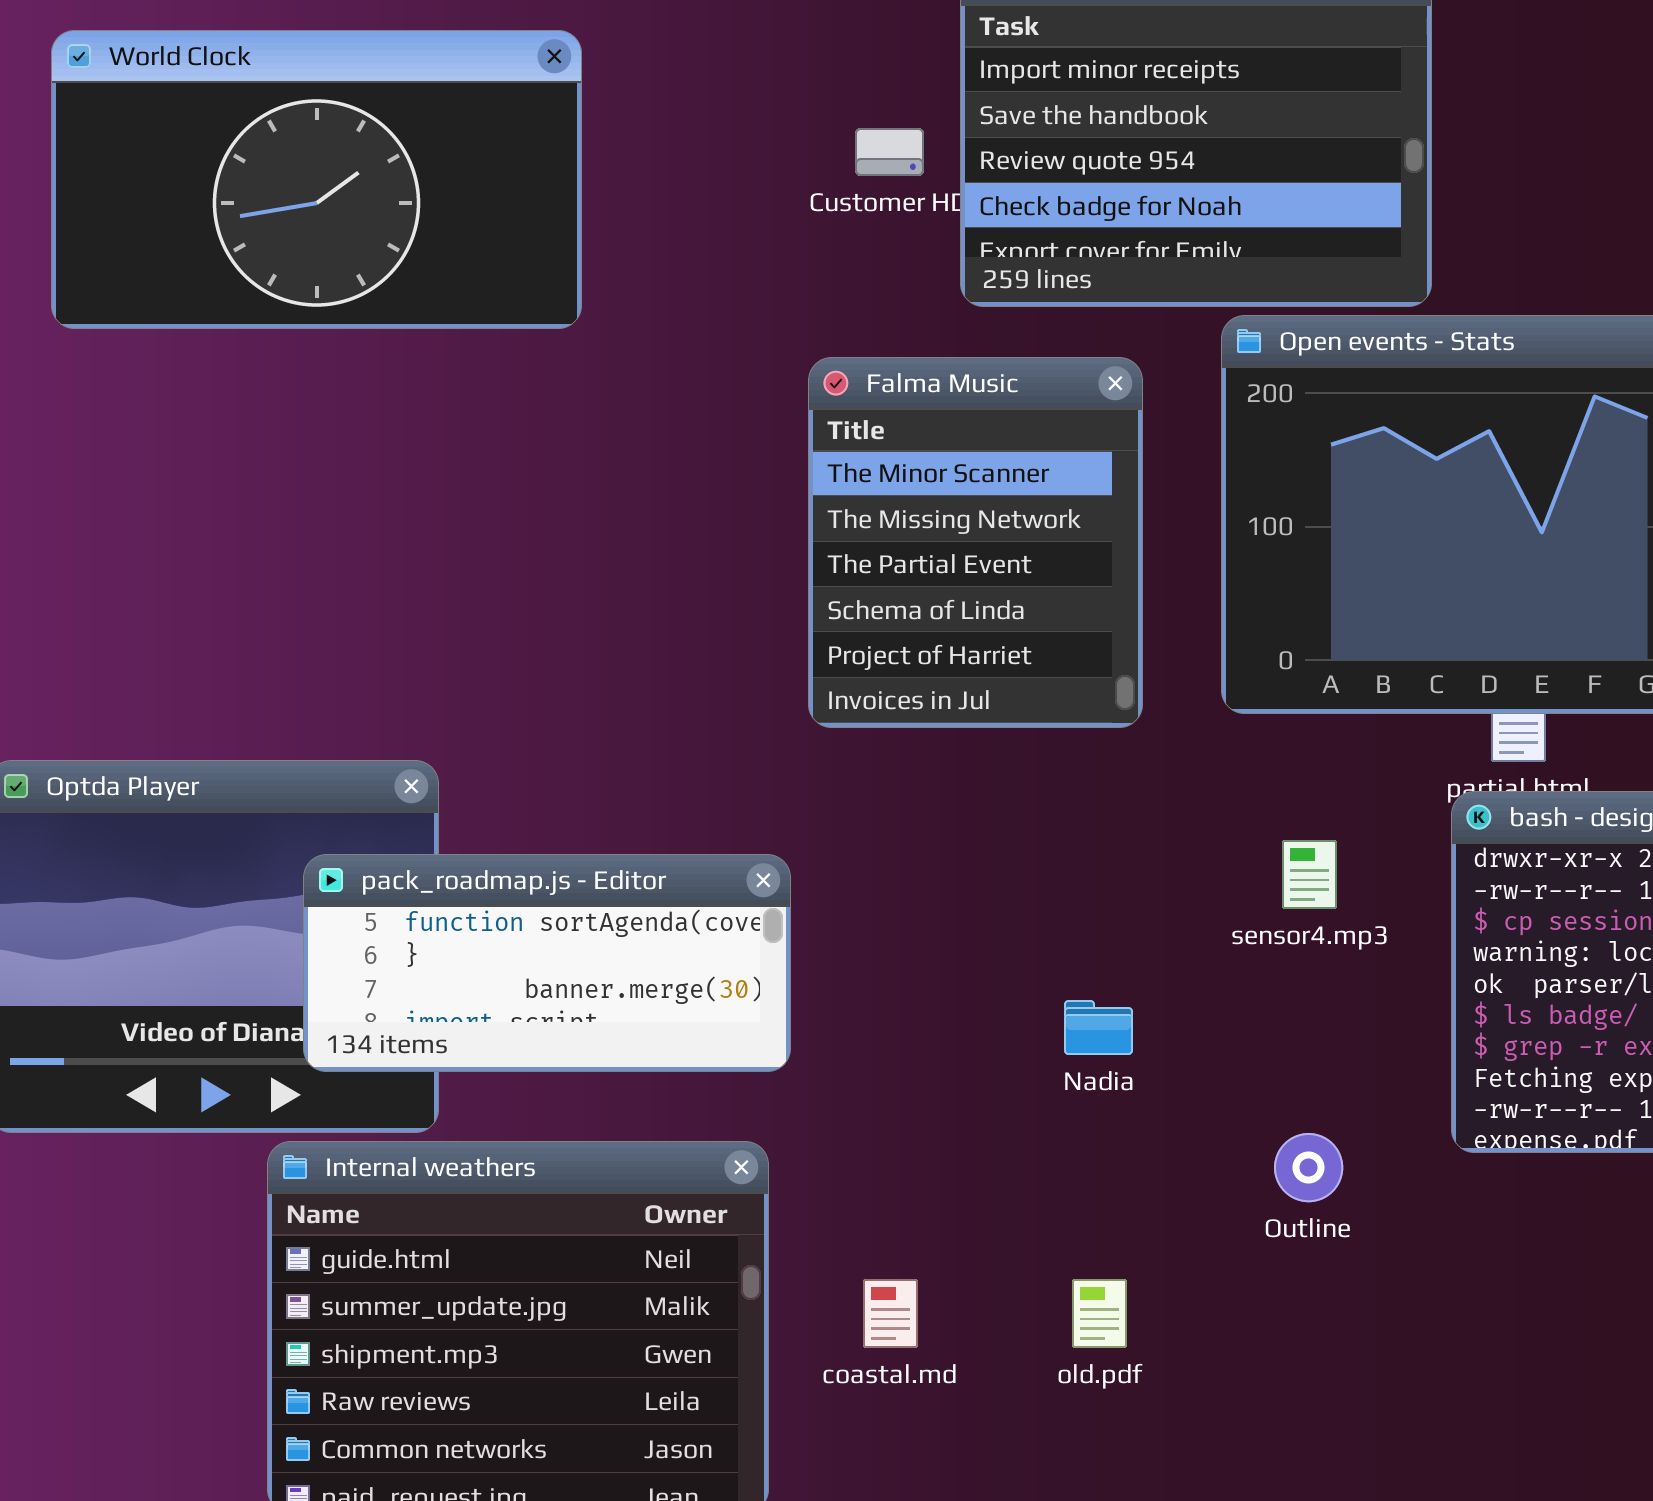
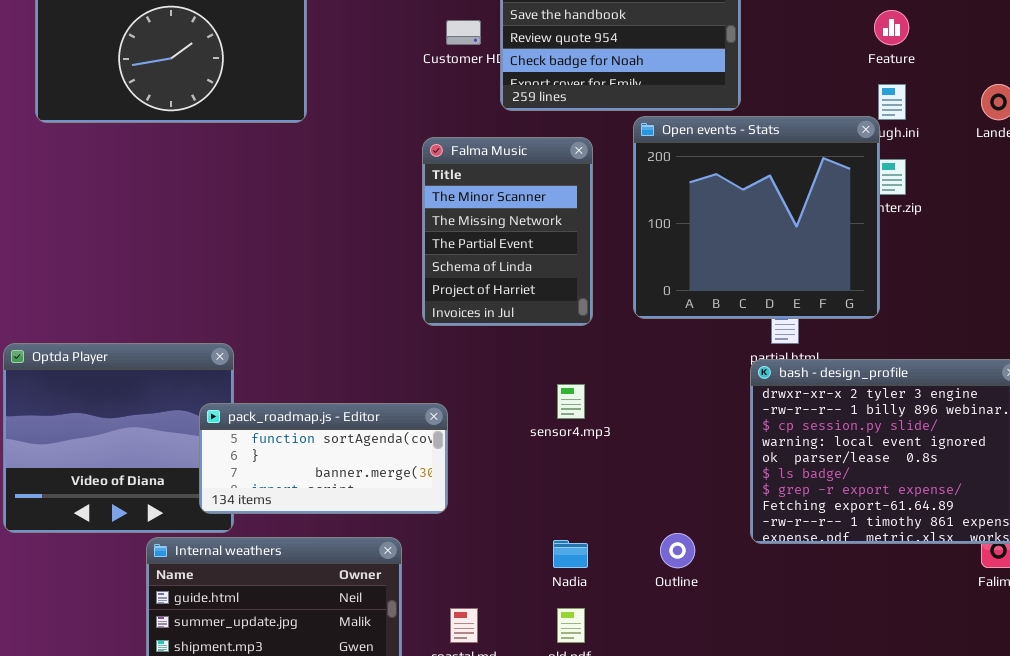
sensor4.mp3: [1282,840,1337,909] -> [557,384,585,419], moved
pack_roadmap.js - Editor: [303,854,791,1072] -> [199,403,448,514], moved
Nadia: [1064,1000,1133,1055] -> [553,540,588,568], moved

